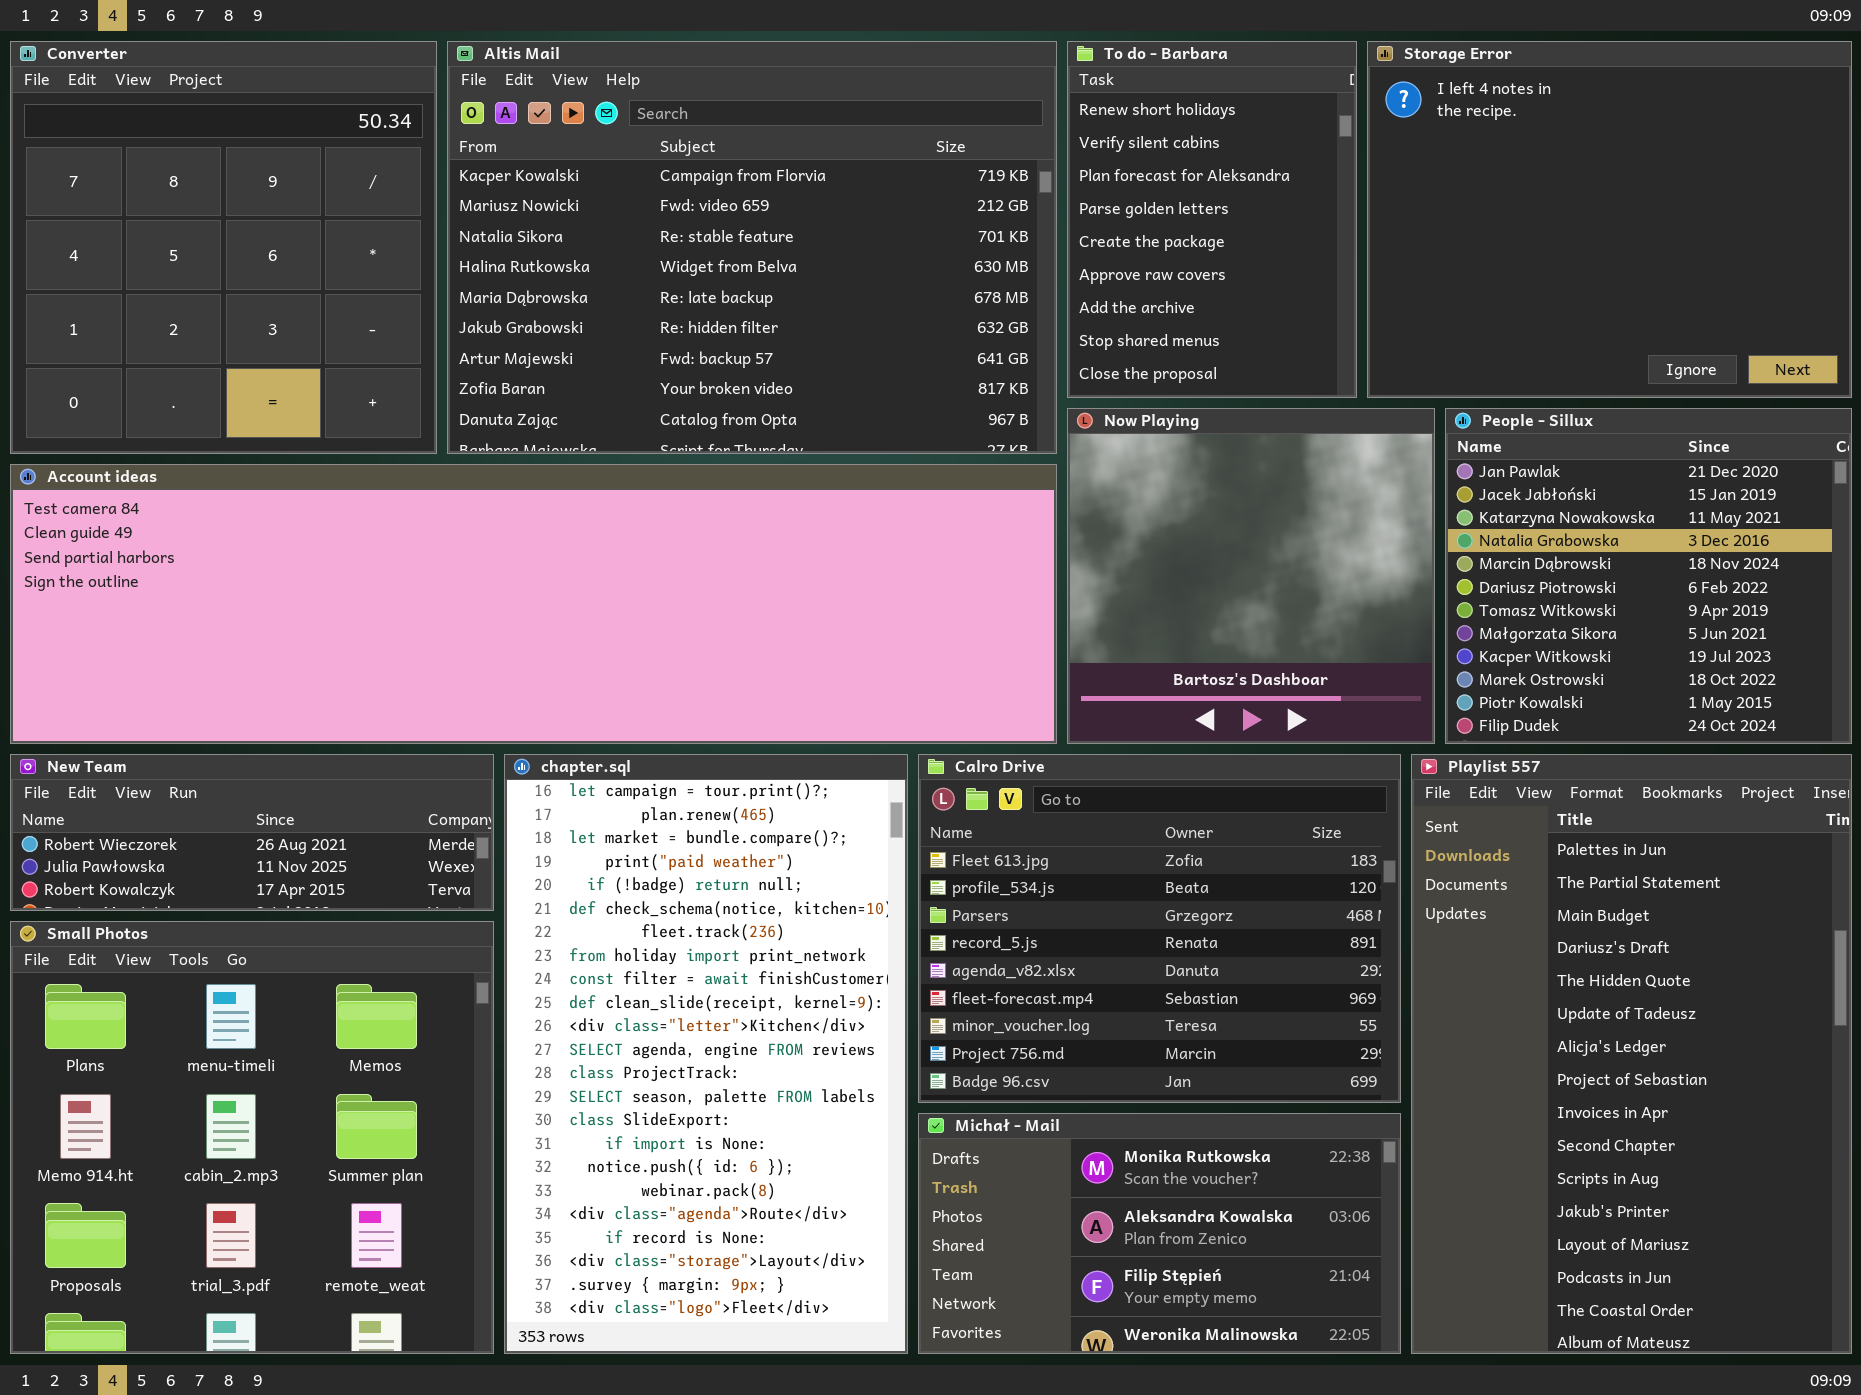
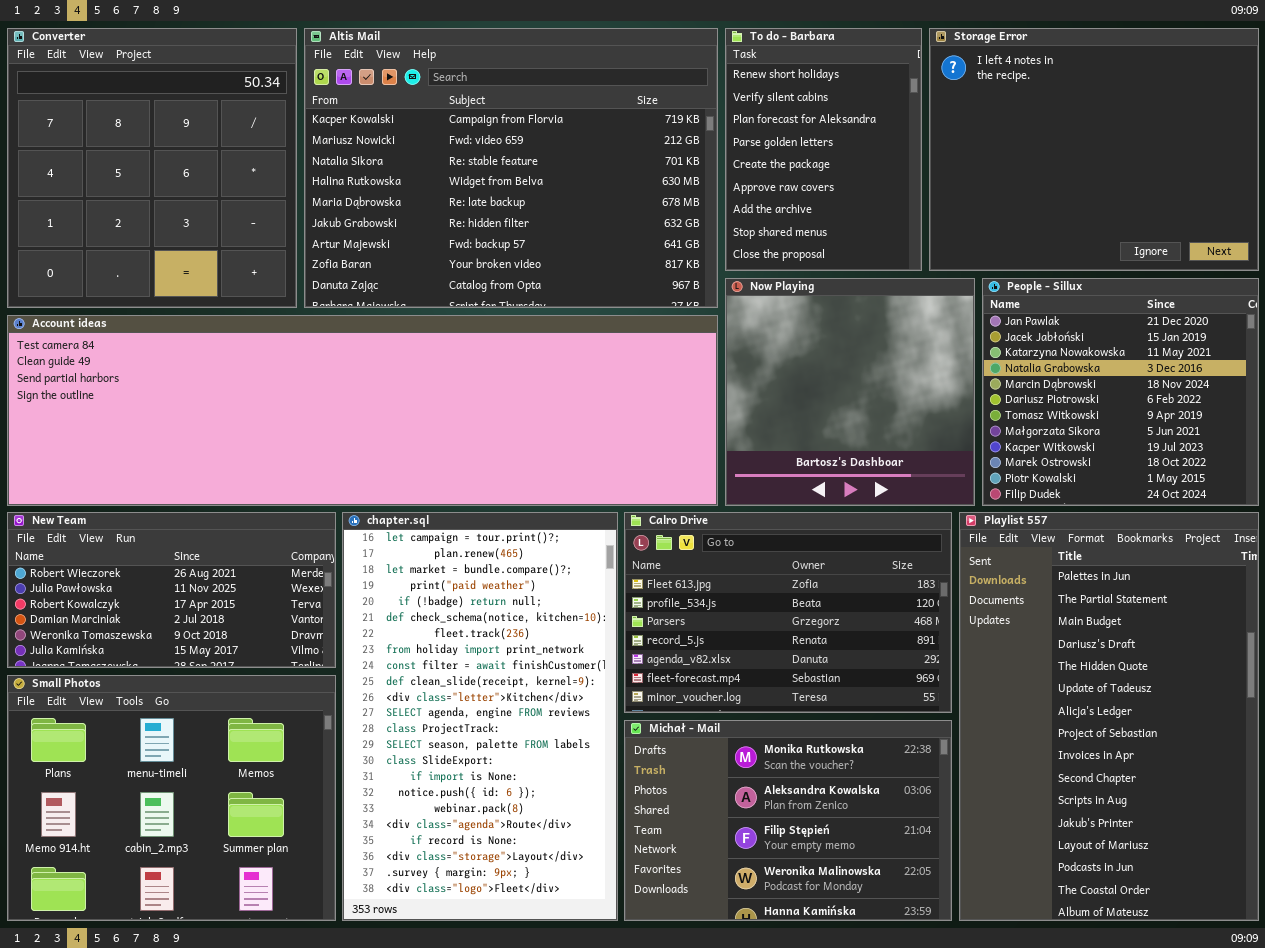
New Team: [10,754,494,911] -> [7,512,336,668], resized
Calro Drive: [918,754,1401,1103] -> [624,512,952,713], resized
Small Photos: [10,921,494,1354] -> [7,675,336,921], resized
Michał - Mail: [918,1113,1401,1354] -> [624,720,952,921], resized

